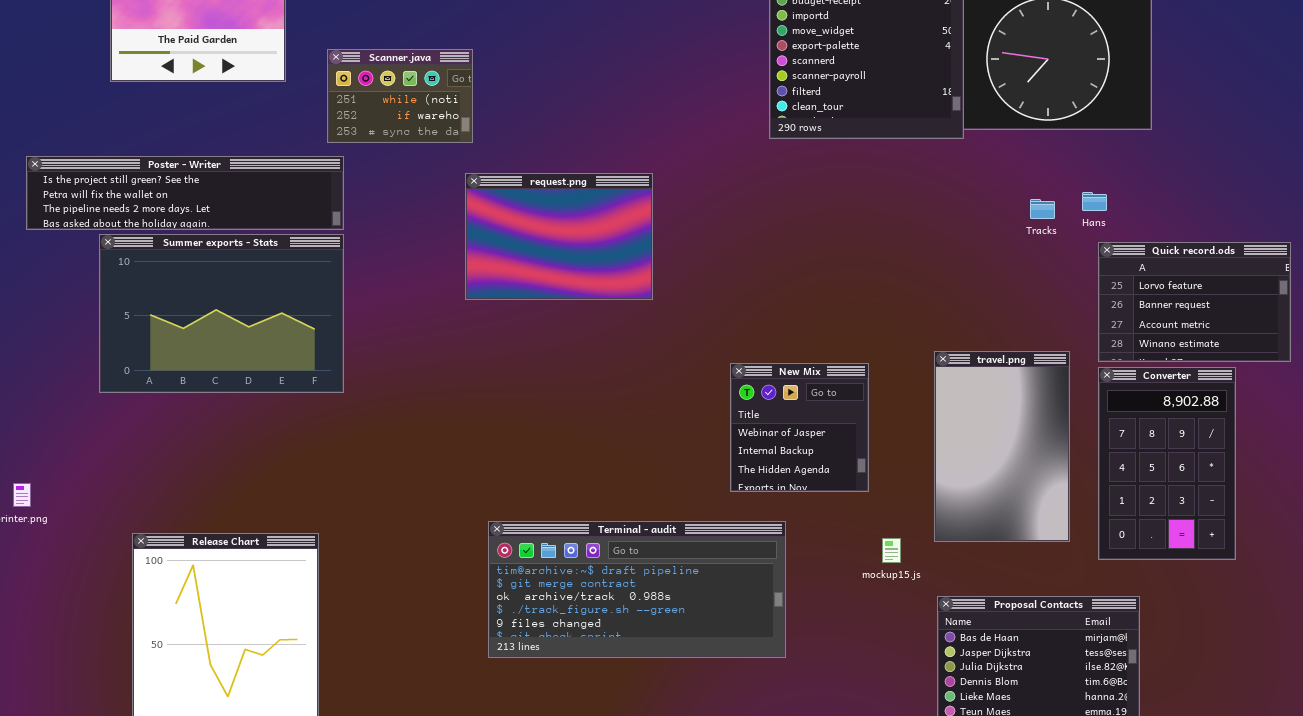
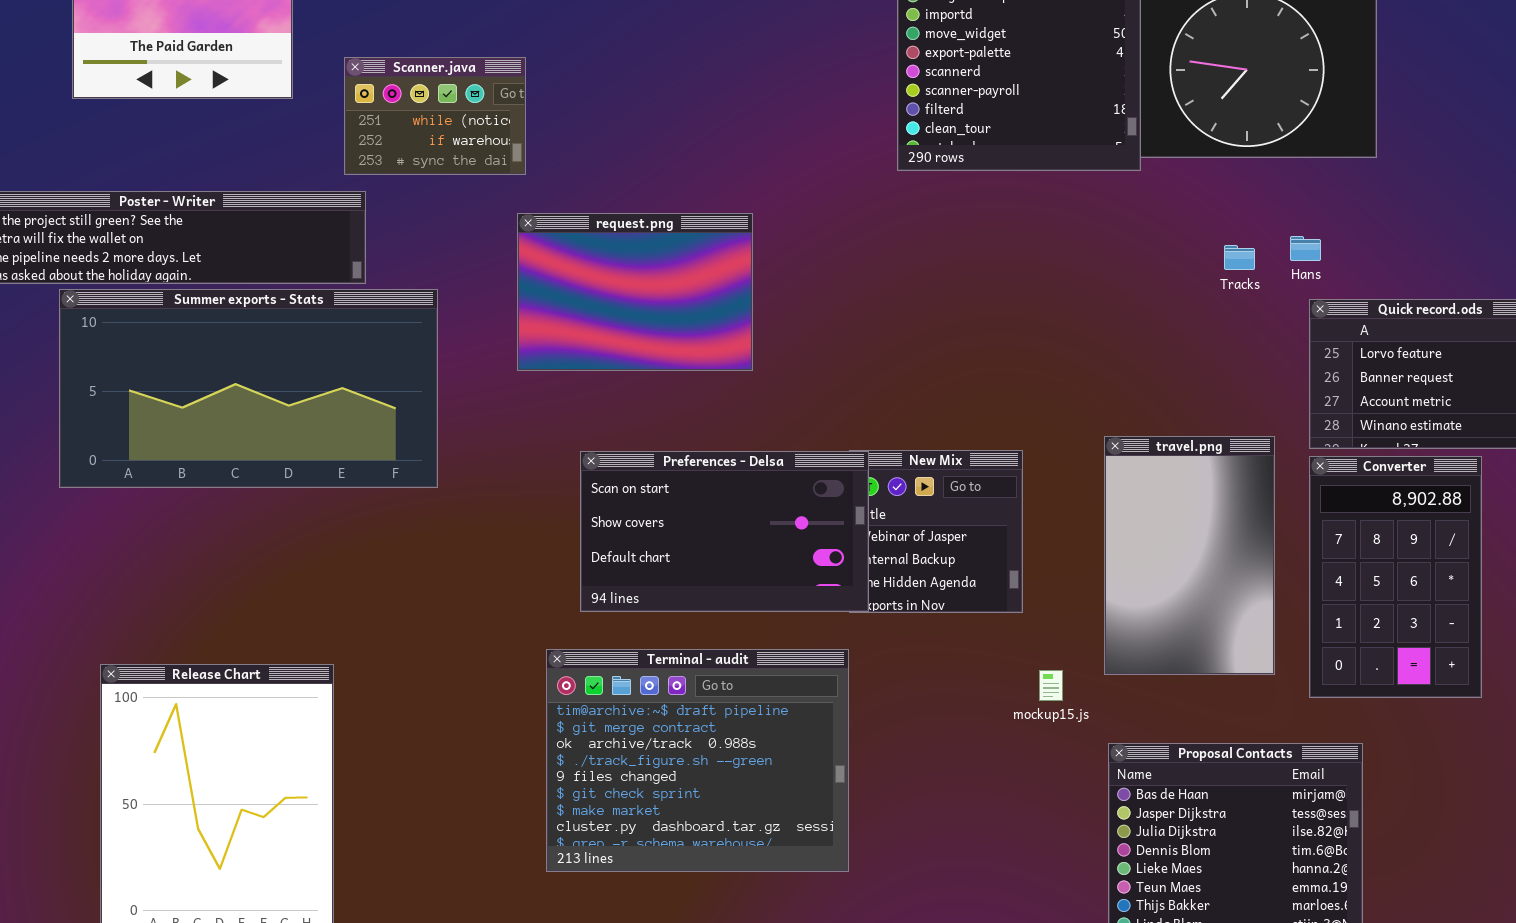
Summer exports - Stats: [99,234,344,393] -> [59,289,438,488], resized
Preferences - Delsa: none -> [580,451,869,612], opened
Terminal - audit: [488,521,786,658] -> [546,649,849,872], resized

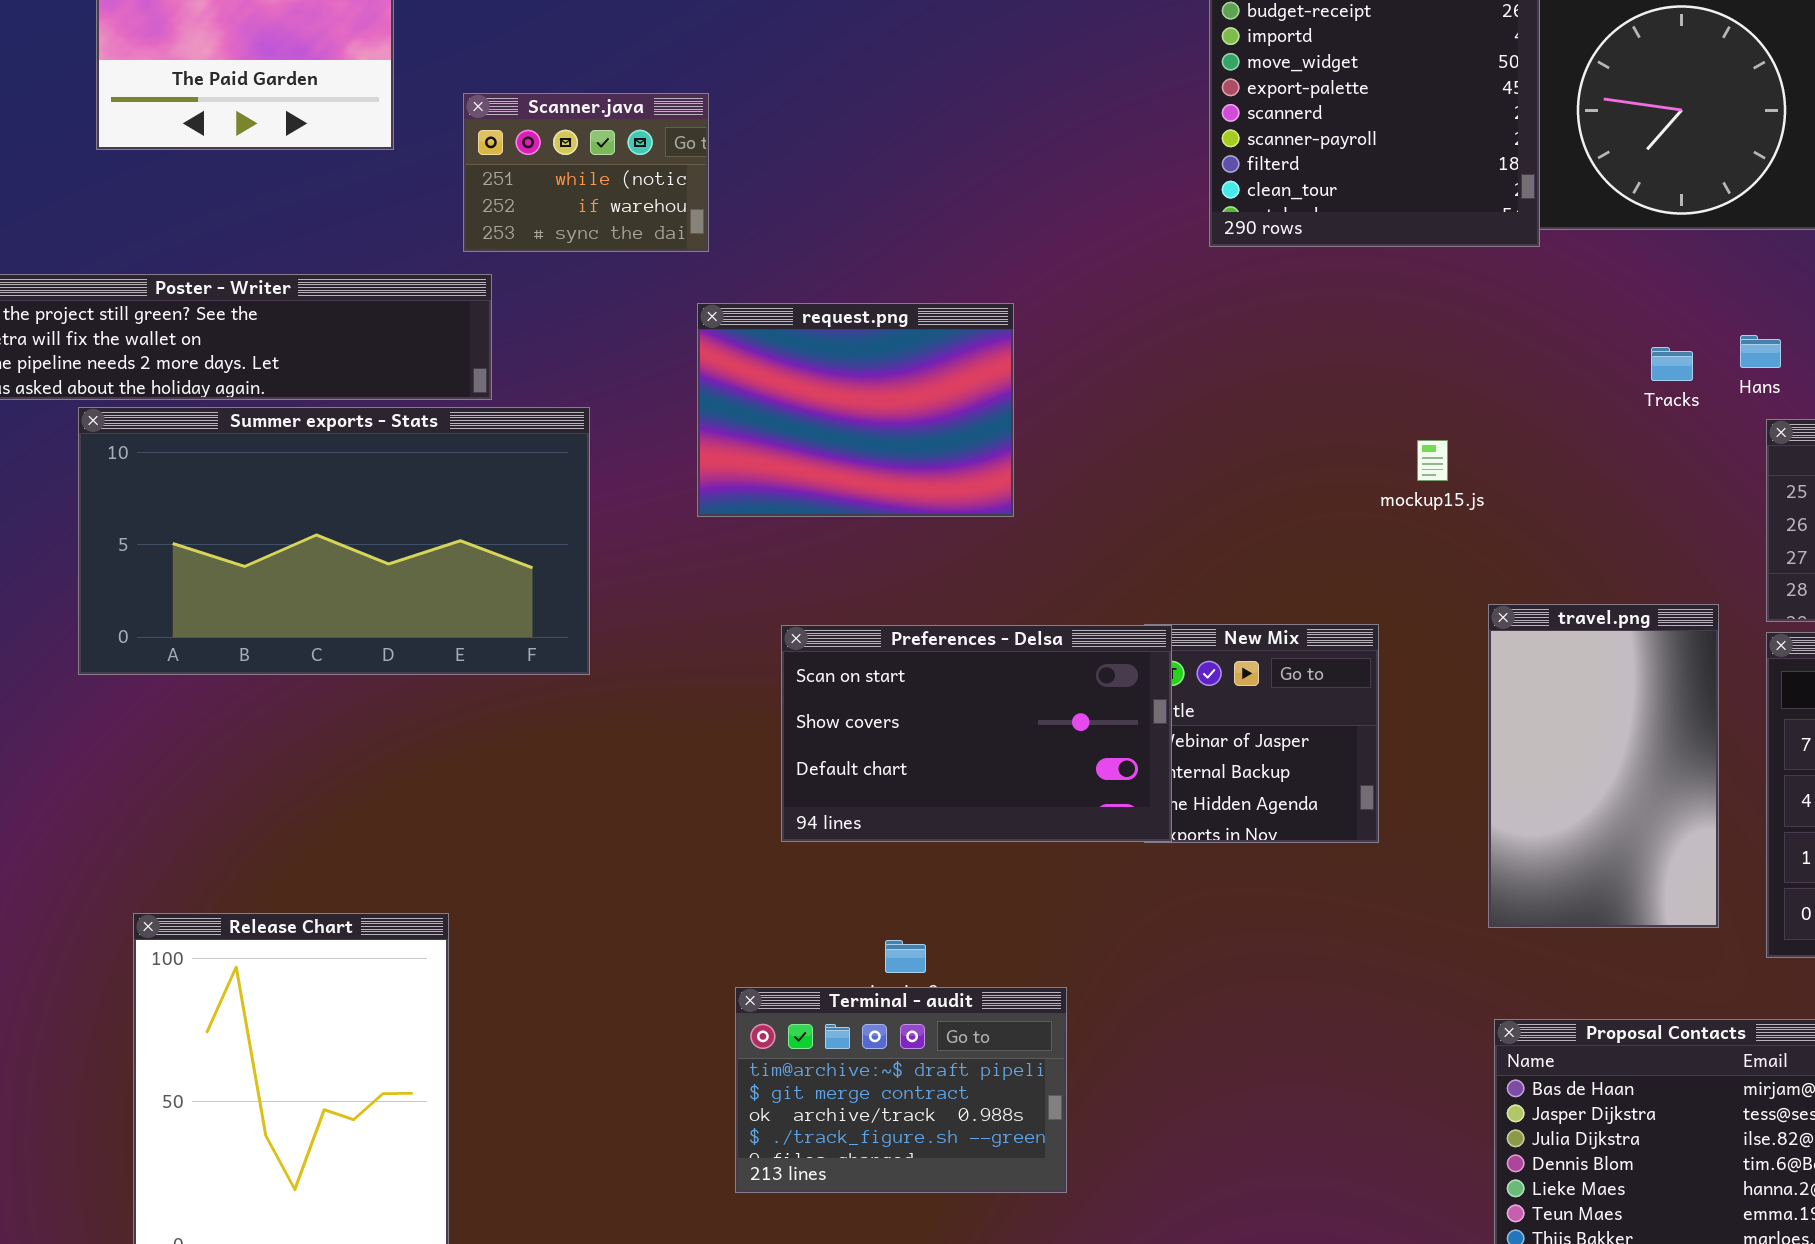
Terminal - audit: [546,649,849,872] -> [735,987,1067,1193], resized
mockup15.js: [1039,670,1063,701] -> [1417,440,1448,481], moved

